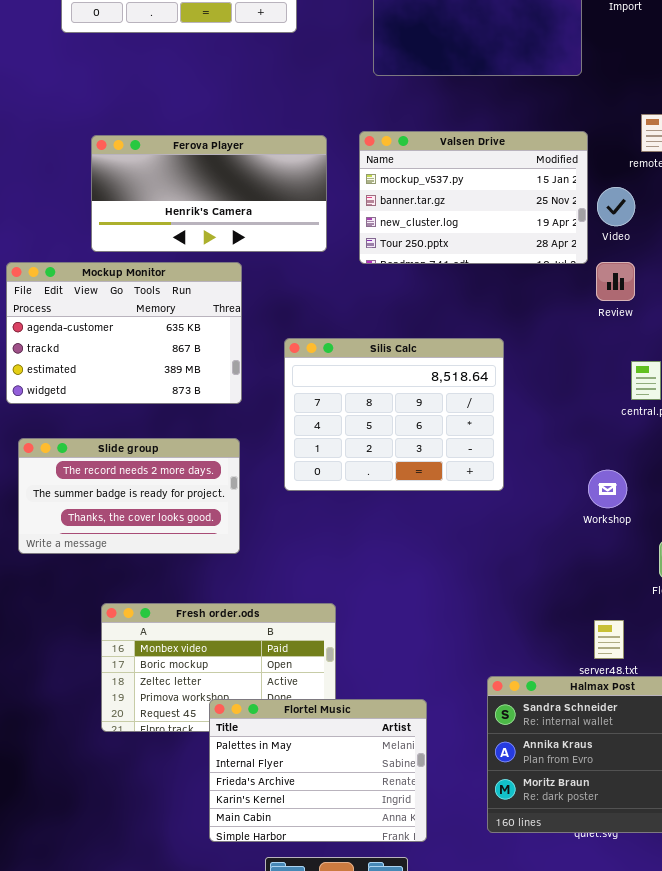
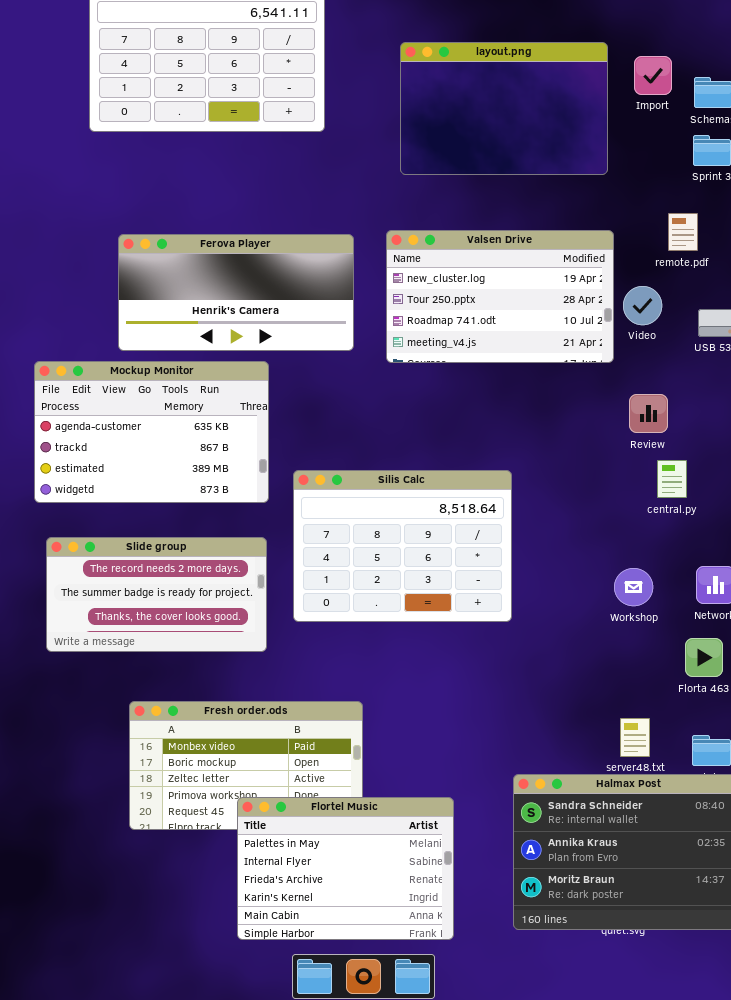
Valsen Drive: [359,131,588,264] -> [386,230,614,363], scrolled down 2 rows
Review: [596,262,635,301] -> [629,394,668,433], moved
Silis Calc: [284,338,504,491] -> [293,470,512,622], moved

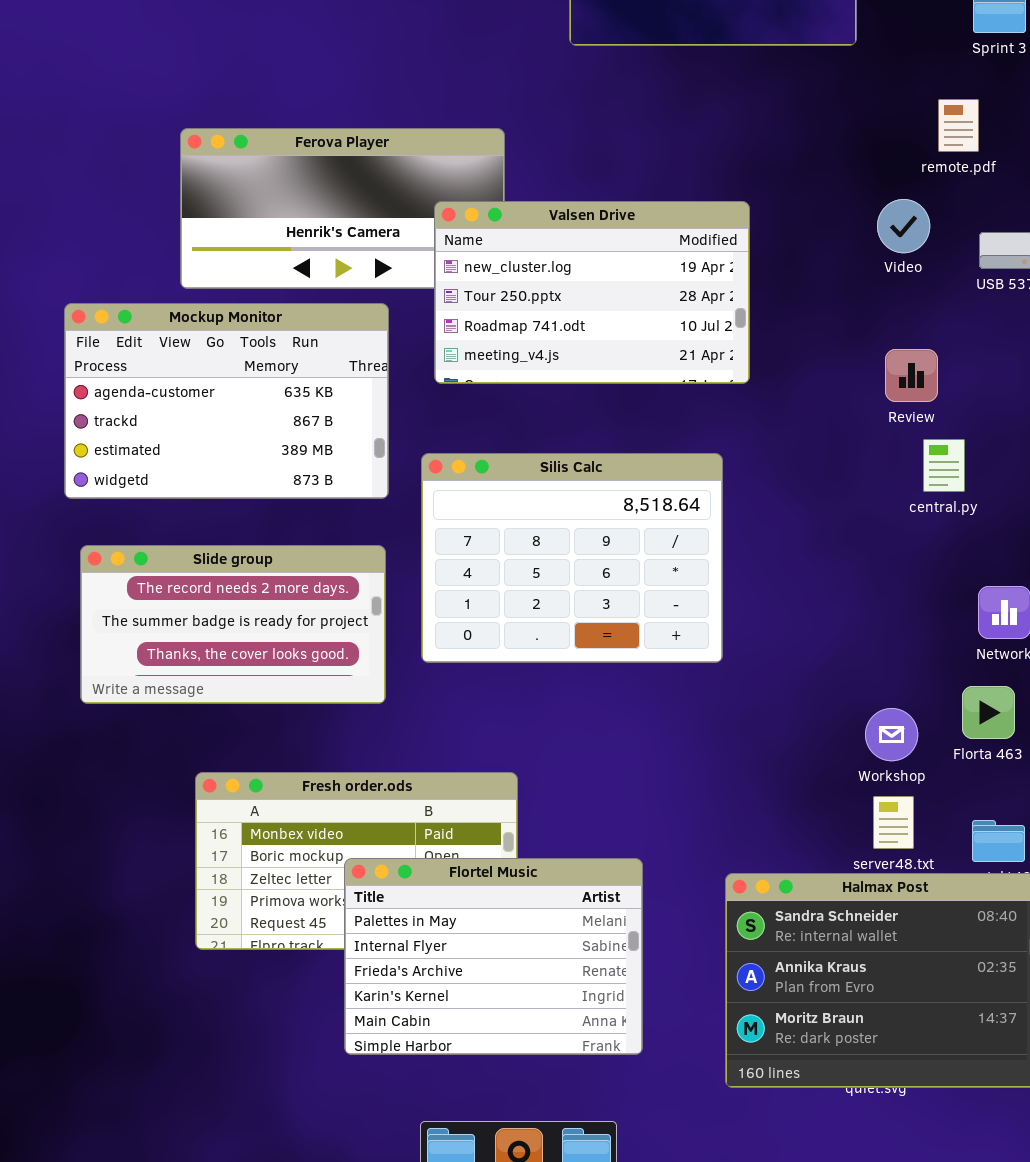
Valsen Drive: [386,230,614,363] -> [434,201,750,384], moved
Workshop: [614,568,653,606] -> [865,708,918,761], moved
Flortel Music: [237,797,454,940] -> [344,858,643,1055], moved

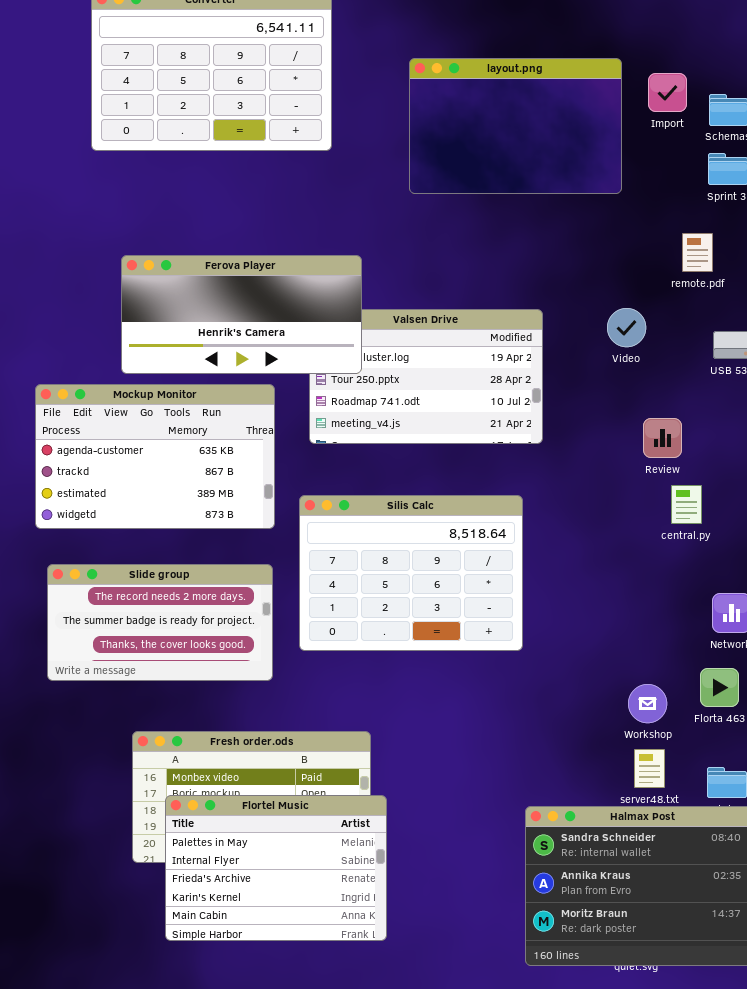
Ferova Player: [180,128,505,289] -> [121,255,362,374], raised
Video: [877,199,930,253] -> [607,308,646,347], moved
Flortel Music: [344,858,643,1055] -> [165,795,387,941], moved

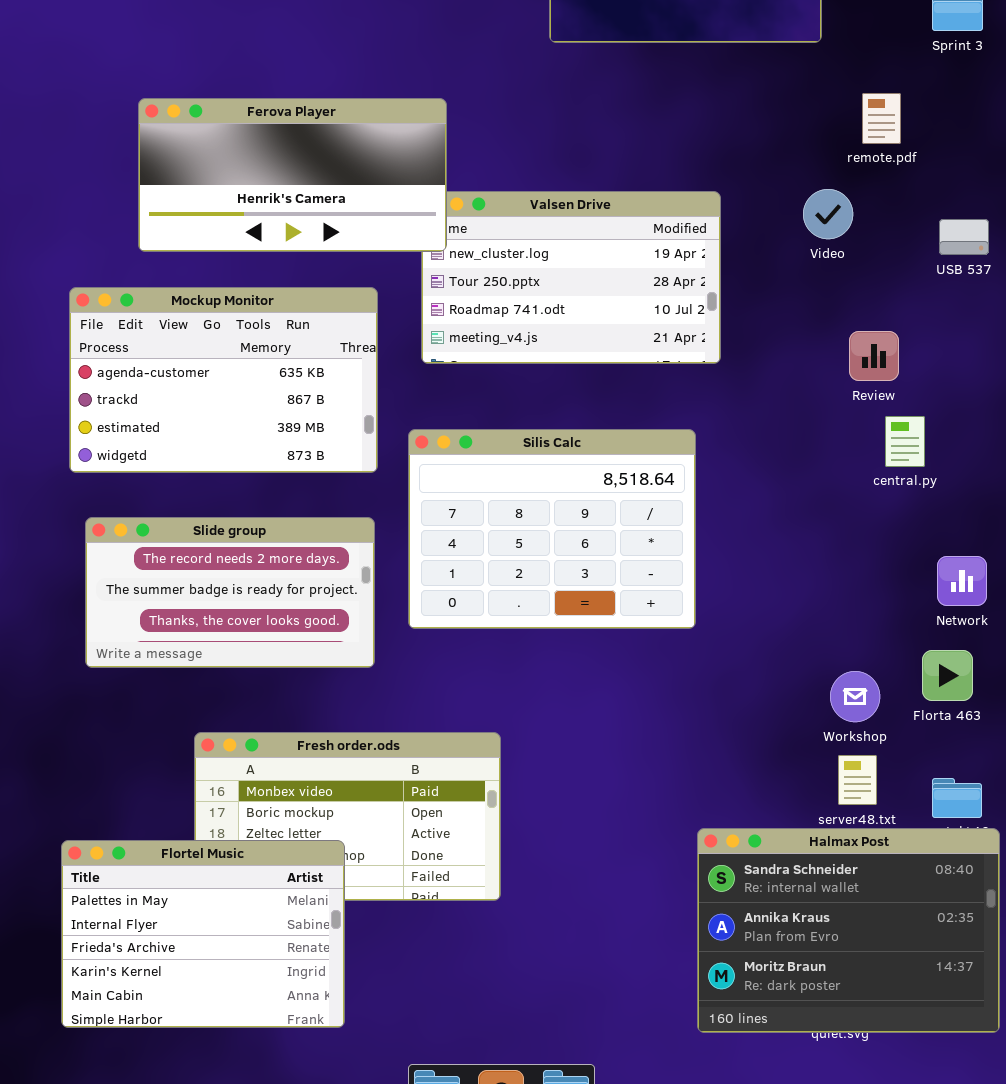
remote.pdf: [682,233,713,272] -> [862,93,901,144], moved
Ferova Player: [121,255,362,374] -> [138,98,447,252], moved
Flortel Music: [165,795,387,941] -> [61,840,345,1028], moved

